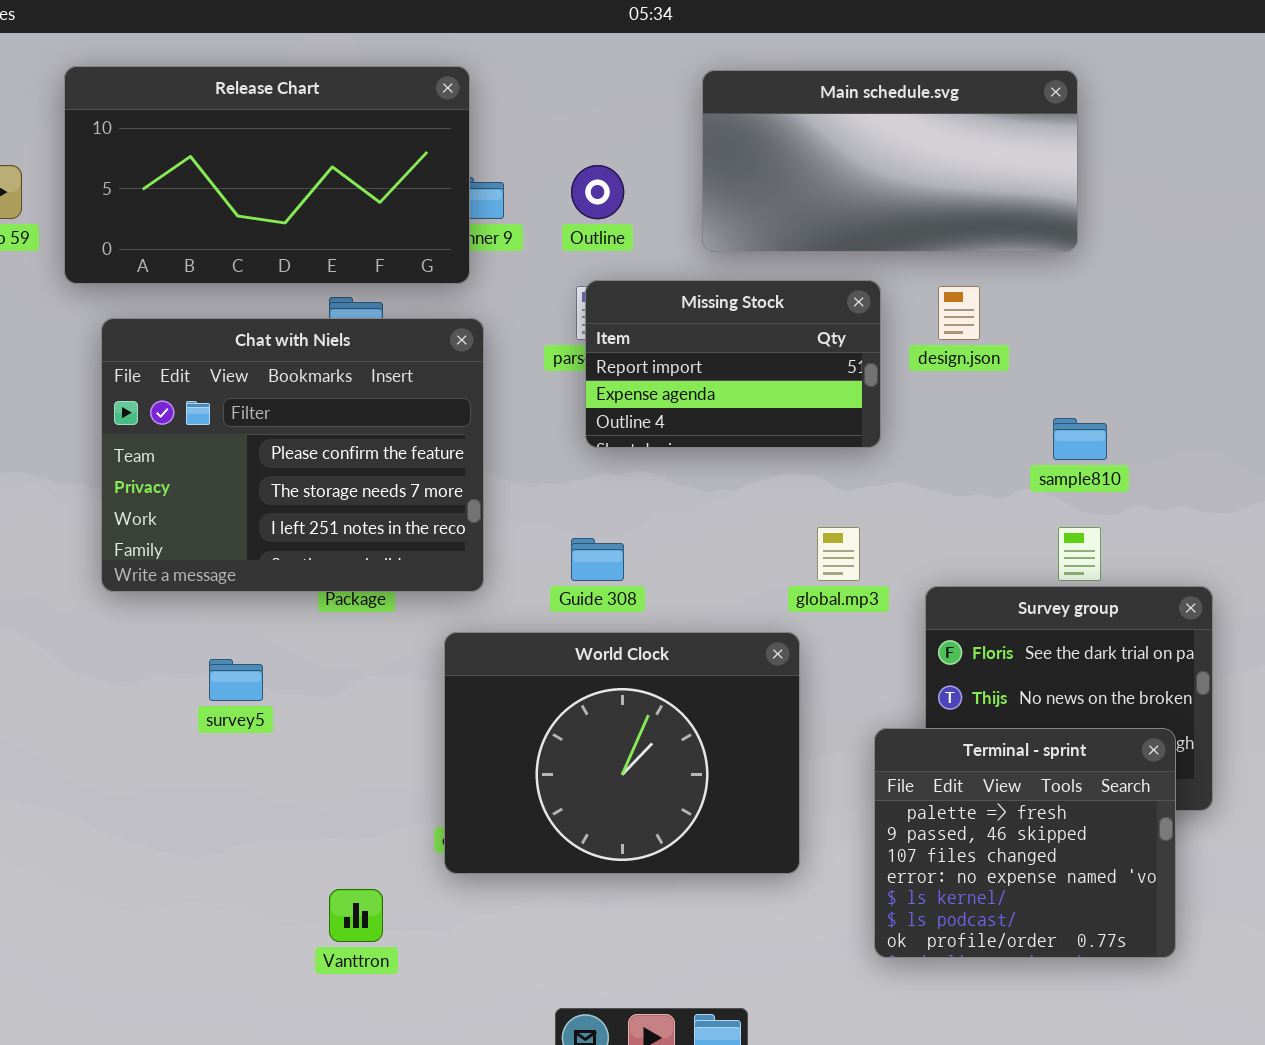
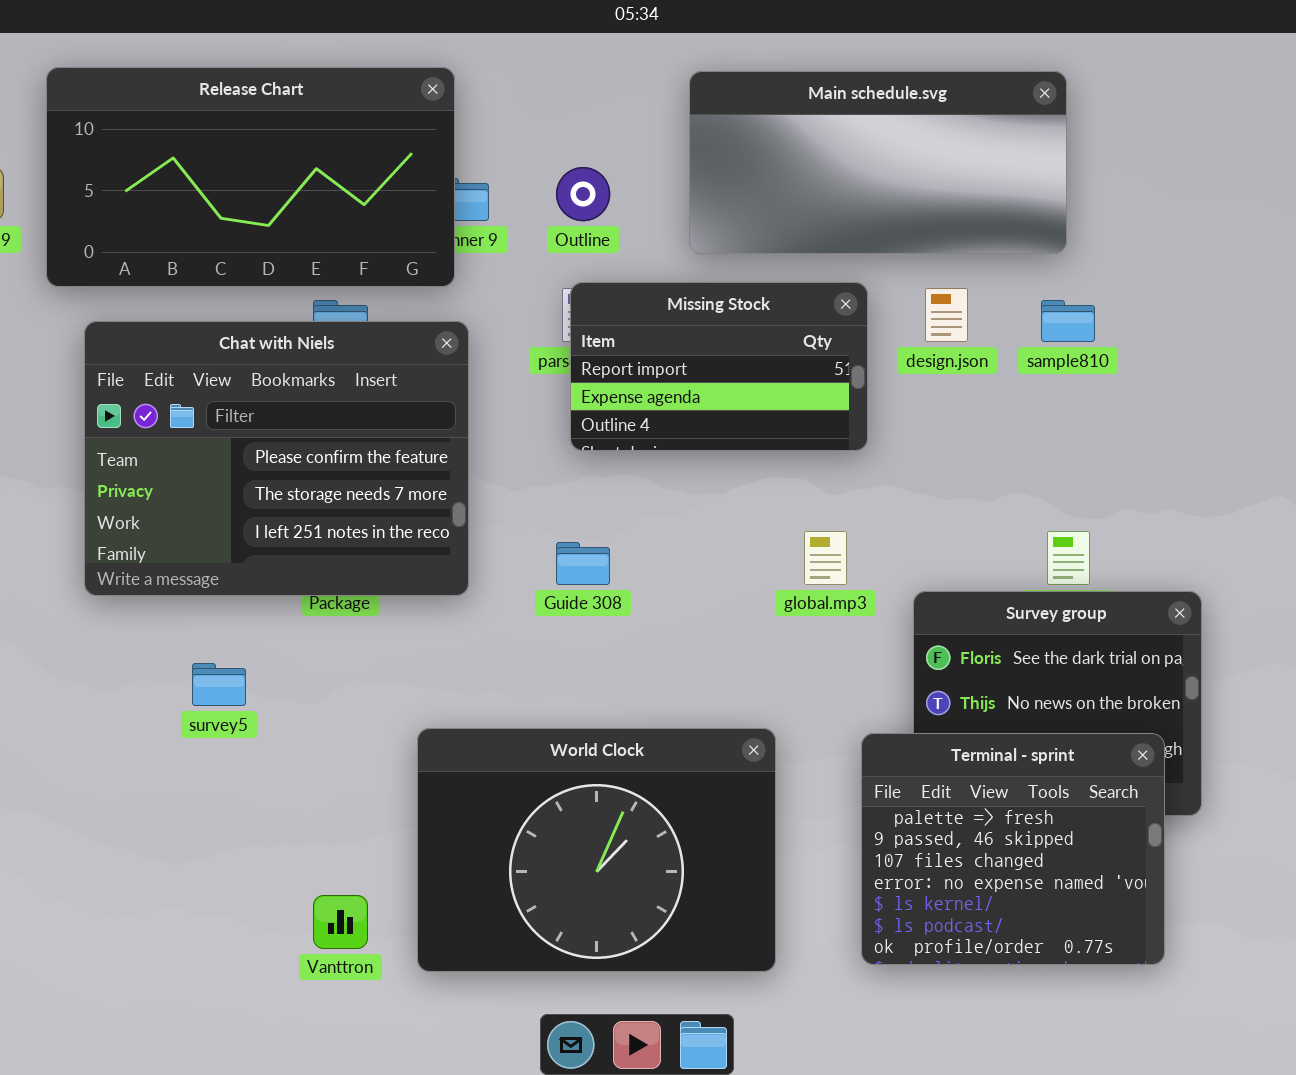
sample810: [1053,418,1107,460] -> [1041,300,1095,342], moved
World Clock: [444,632,800,874] -> [417,728,776,972], moved

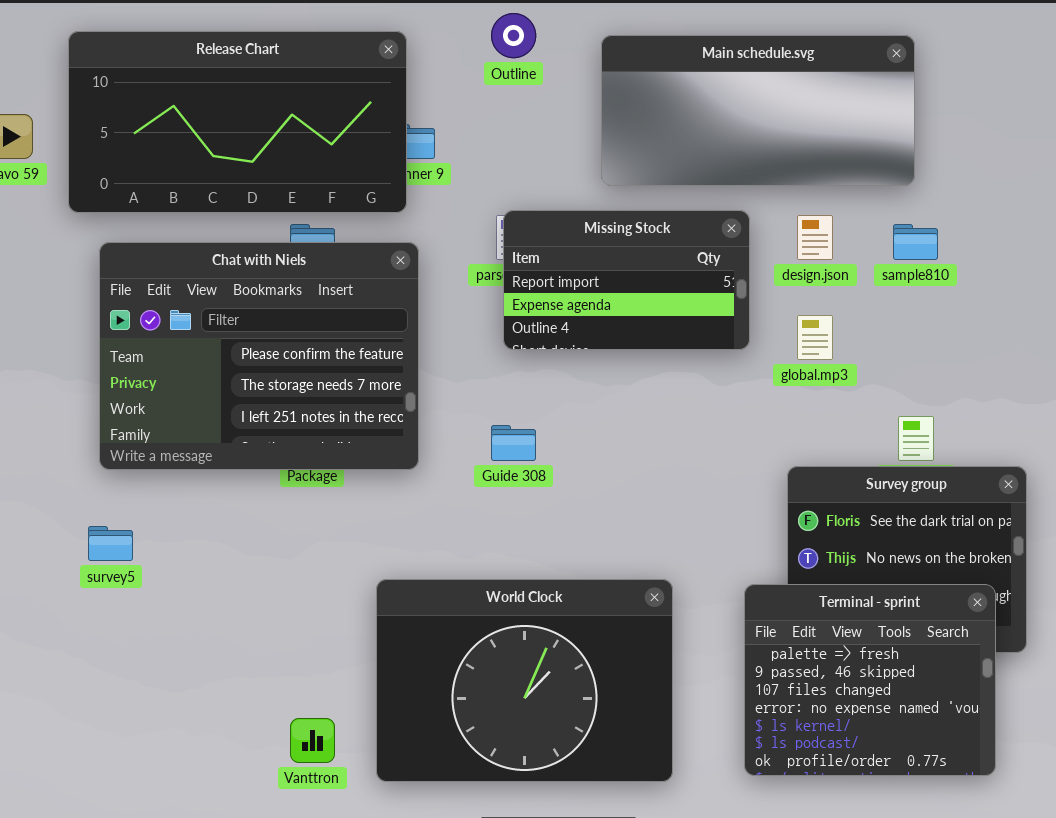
Outline: [556,167,610,221] -> [491,13,536,58], moved
global.mp3: [804,531,847,585] -> [797,315,833,360], moved
survey5: [192,663,246,706] -> [88,526,133,561], moved

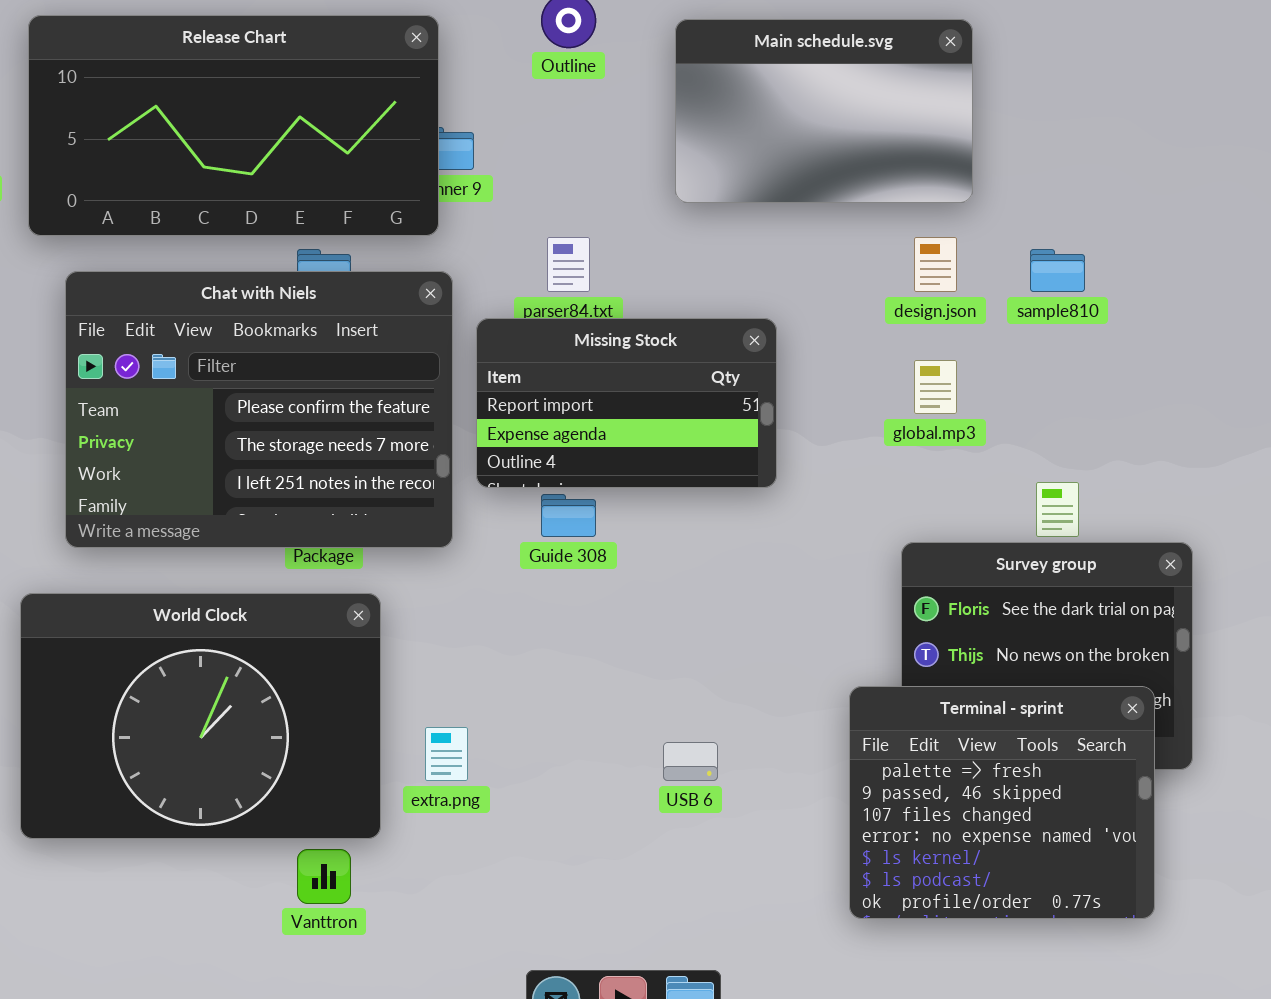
Main schedule.svg: [601,35,915,186] -> [675,19,973,203], resized
Missing Stock: [503,210,750,350] -> [476,318,777,488], moved
World Clock: [376,579,673,782] -> [20,593,381,839], moved

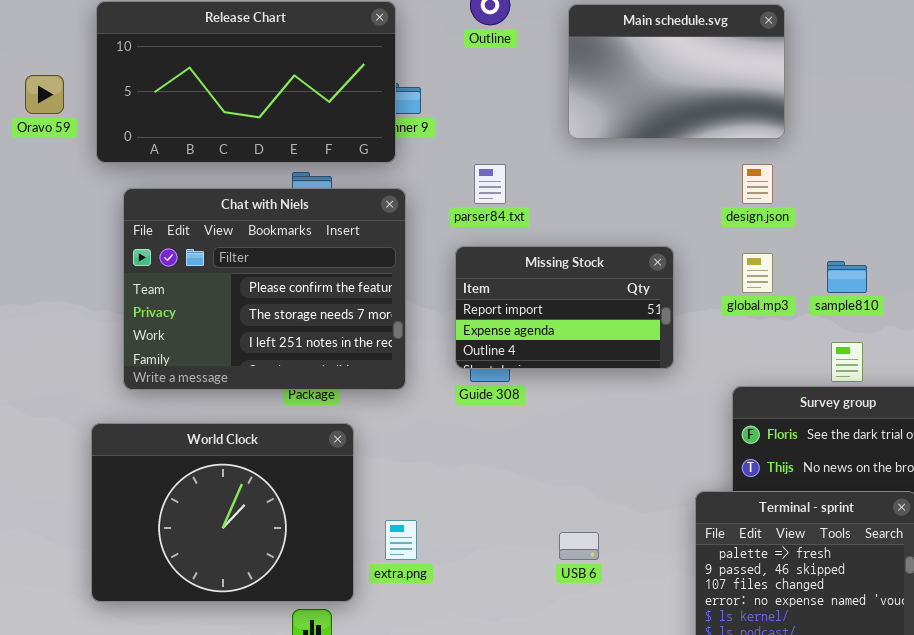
sample810: [1030,249,1085,292] -> [827,261,867,293], moved
Missing Stock: [476,318,777,488] -> [455,246,674,369], moved

